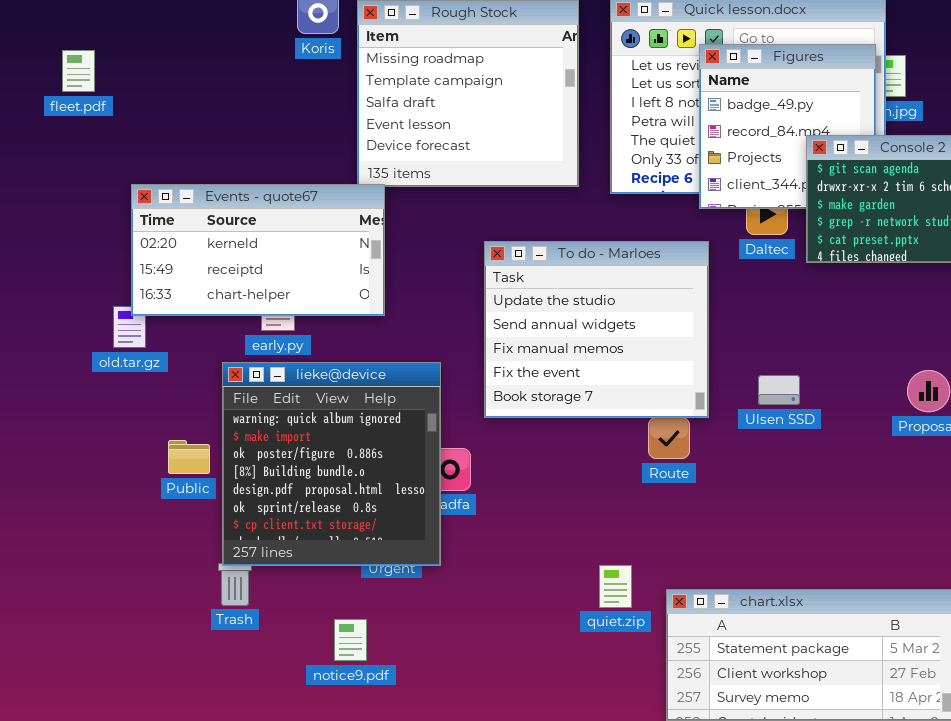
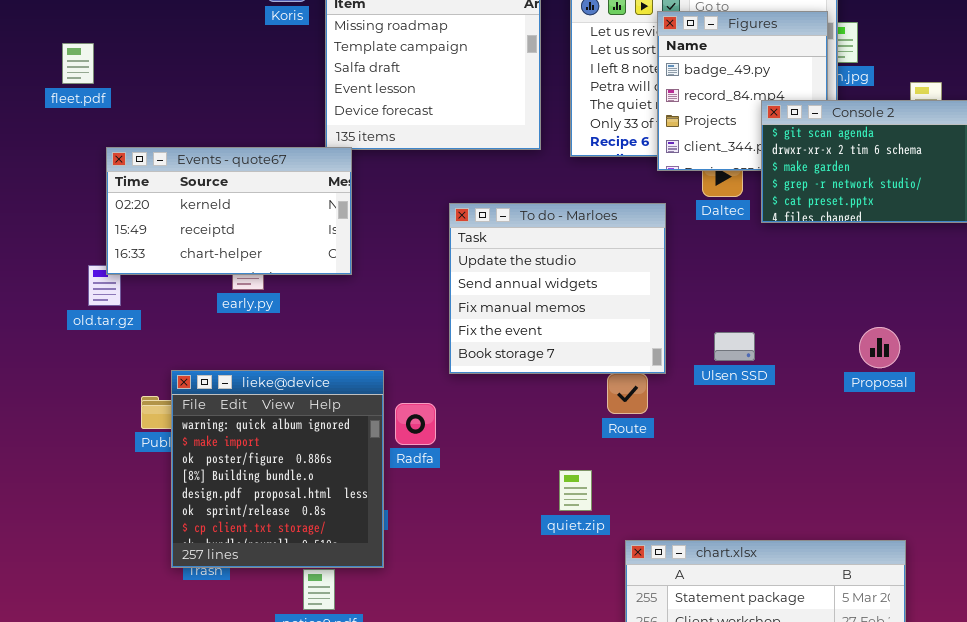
fleet.pdf: [62,50,95,92] -> [62,43,94,84], moved
lieke@device: [222,362,441,566] -> [171,370,384,568], moved
quiet.zip: [599,565,632,608] -> [559,470,592,511], moved

